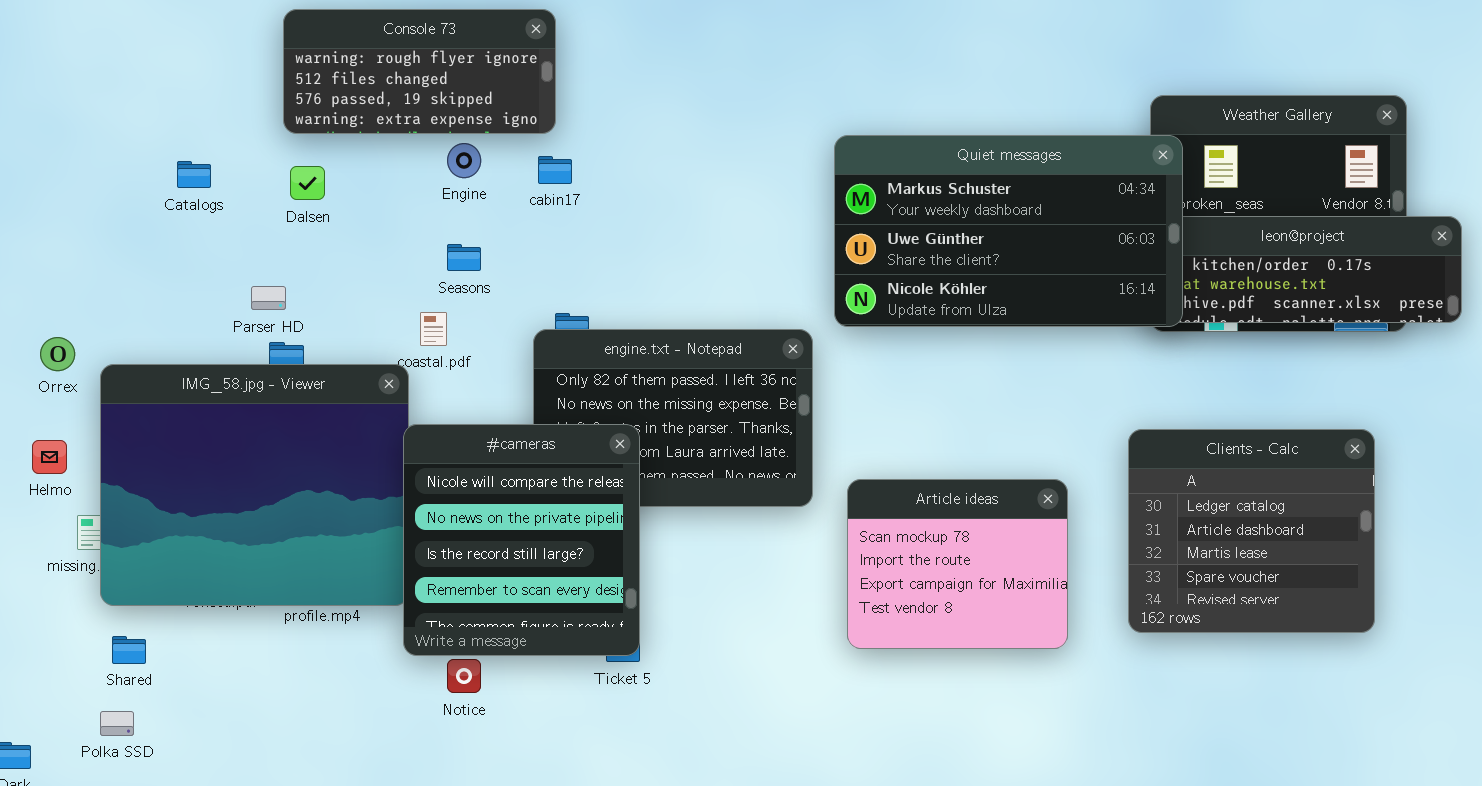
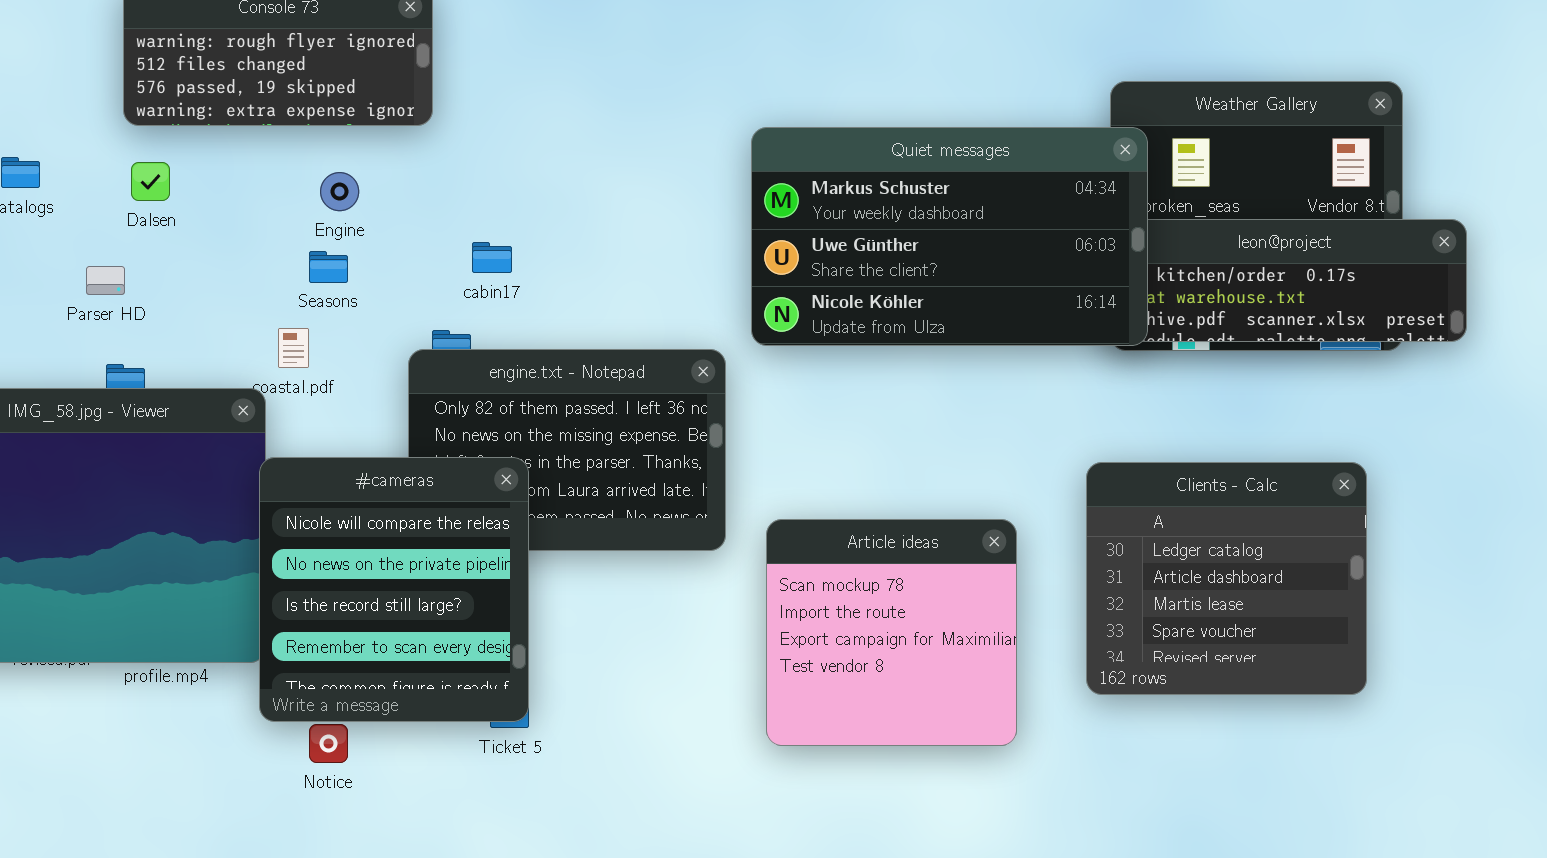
Engine: [447,143,481,178] -> [320,172,359,211], moved
cabin17: [538,156,572,184] -> [472,242,512,273], moved
Parser HD: [251,286,286,310] -> [86,266,125,295], moved
Article ideas: [847,479,1068,649] -> [766,519,1017,746], resized

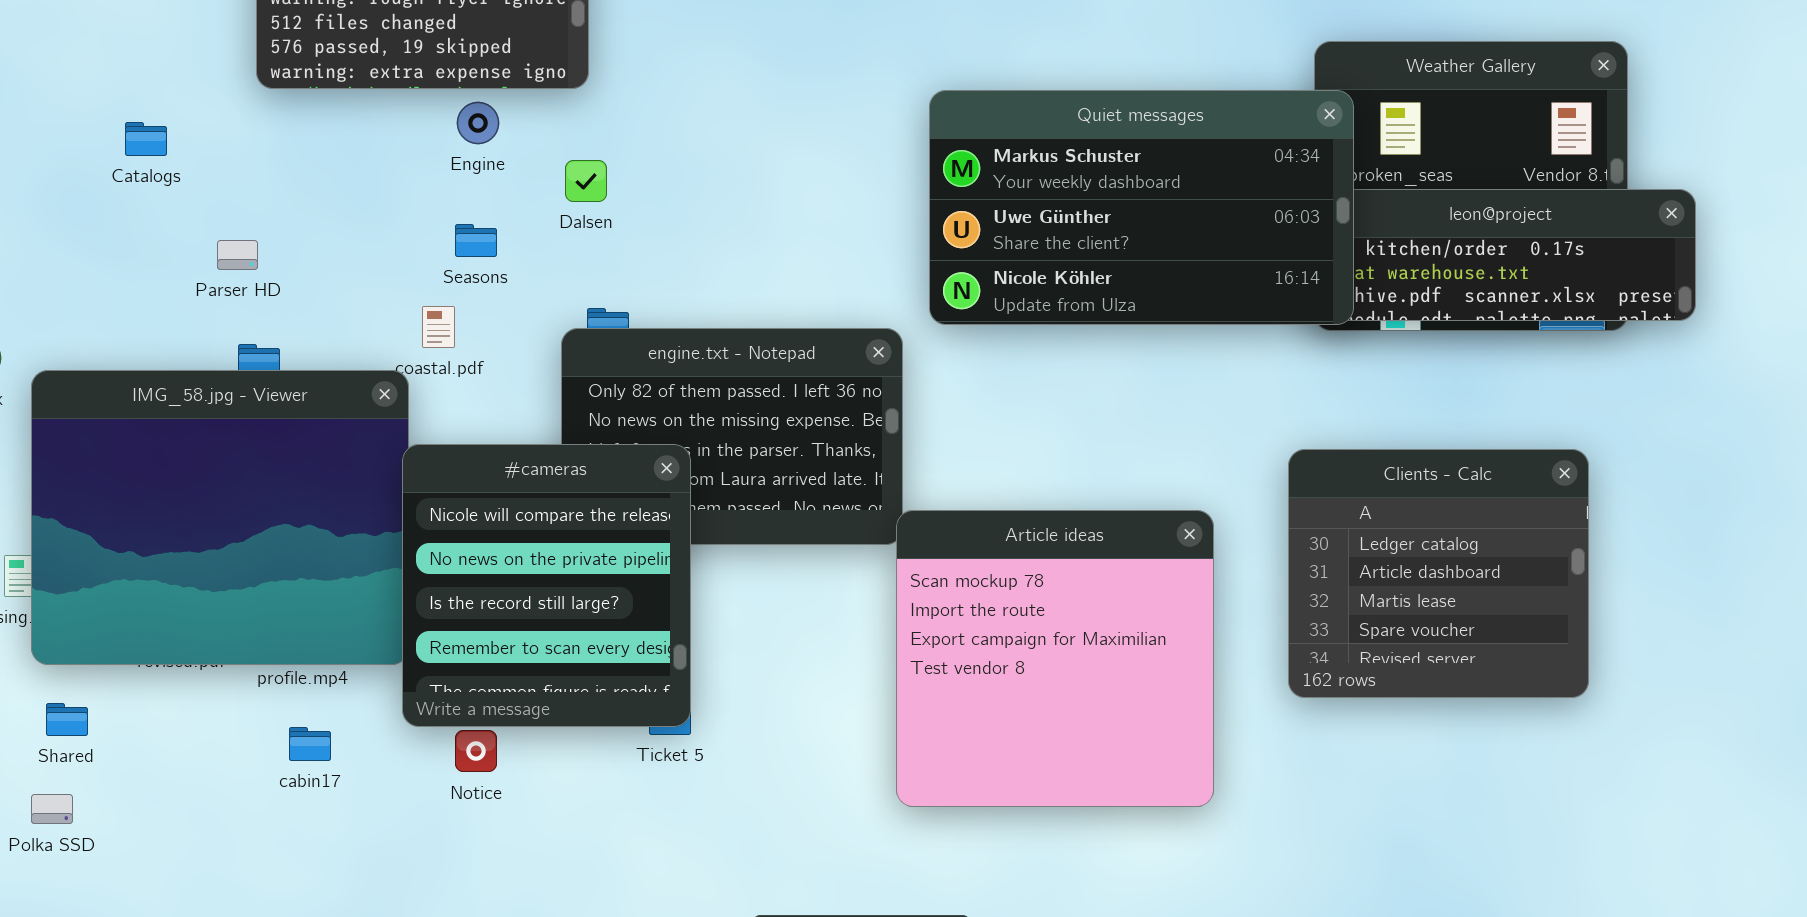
Dalsen: [131,162,170,201] -> [565,160,607,202], moved
Engine: [320,172,359,211] -> [457,102,499,144], moved
cabin17: [472,242,512,273] -> [289,727,331,761], moved
Article ideas: [766,519,1017,746] -> [896,510,1214,807], resized

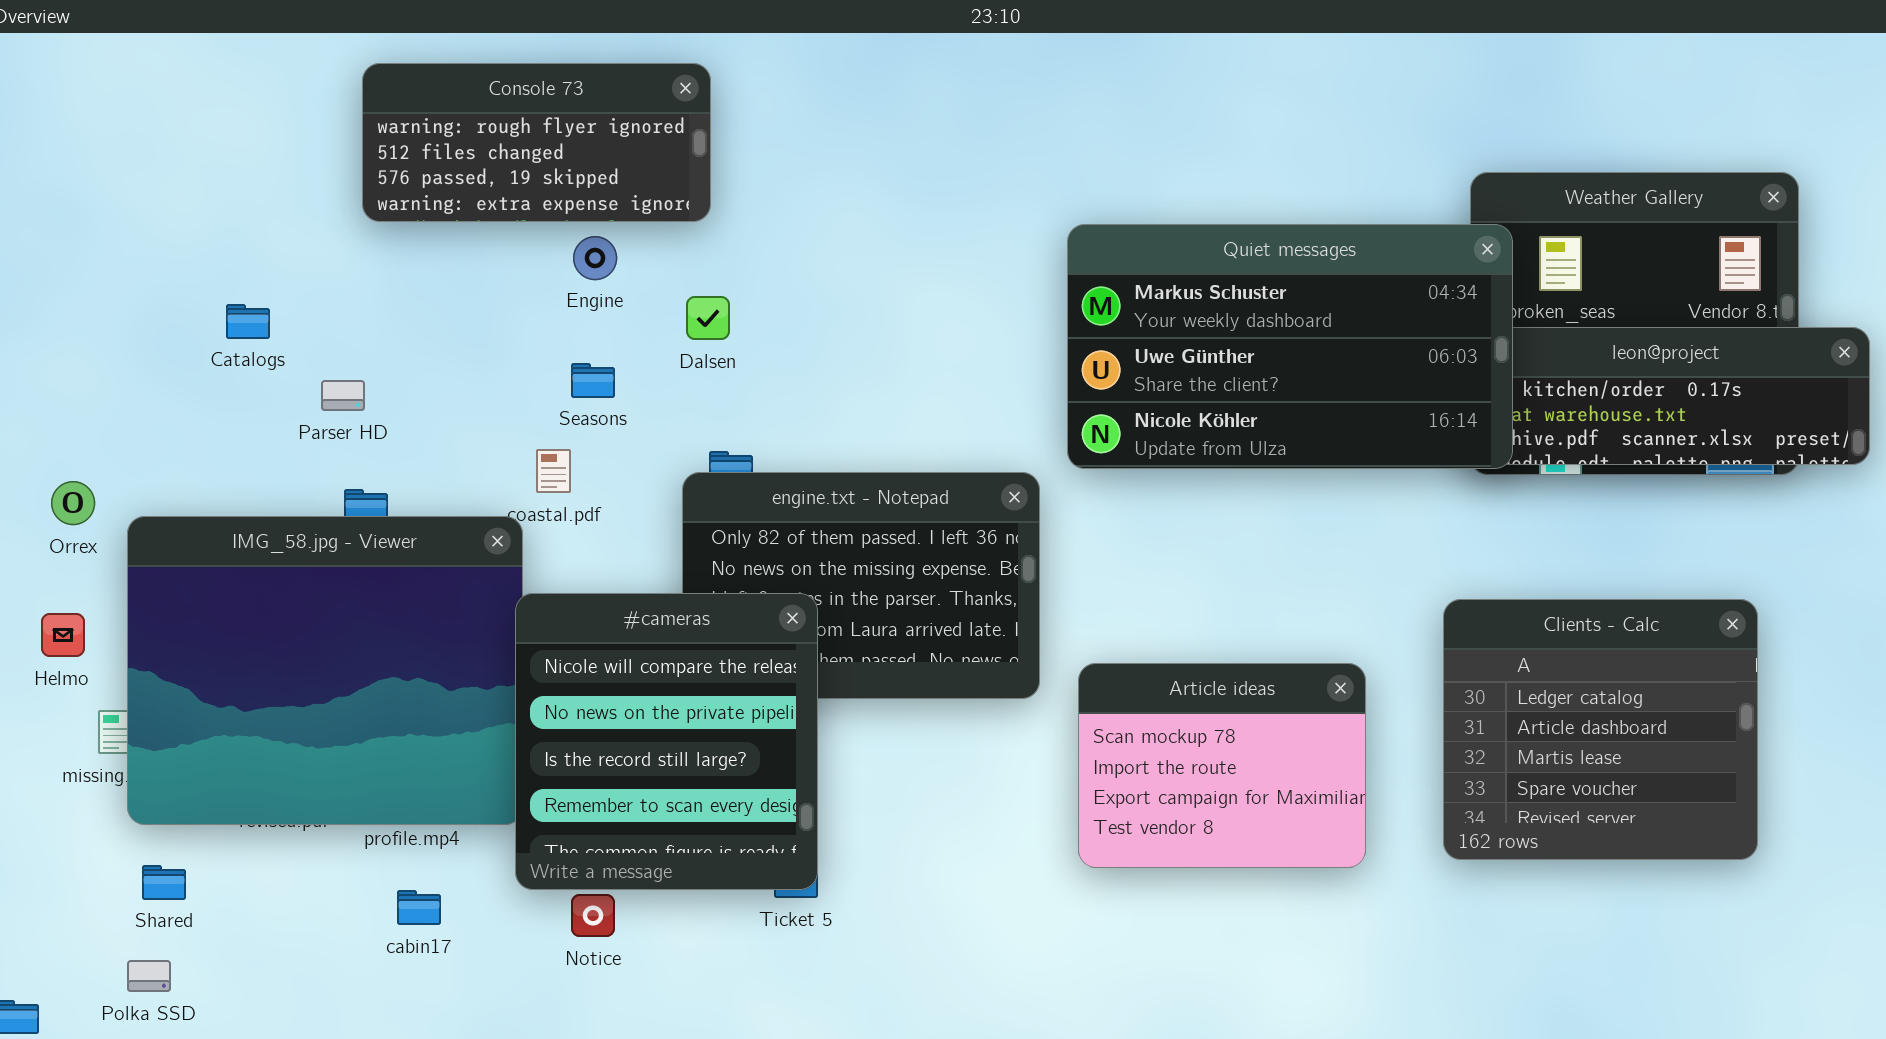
Catalogs: [125,122,167,156] -> [226,304,270,339], moved
Article ideas: [896,510,1214,807] -> [1078,663,1366,868], resized

